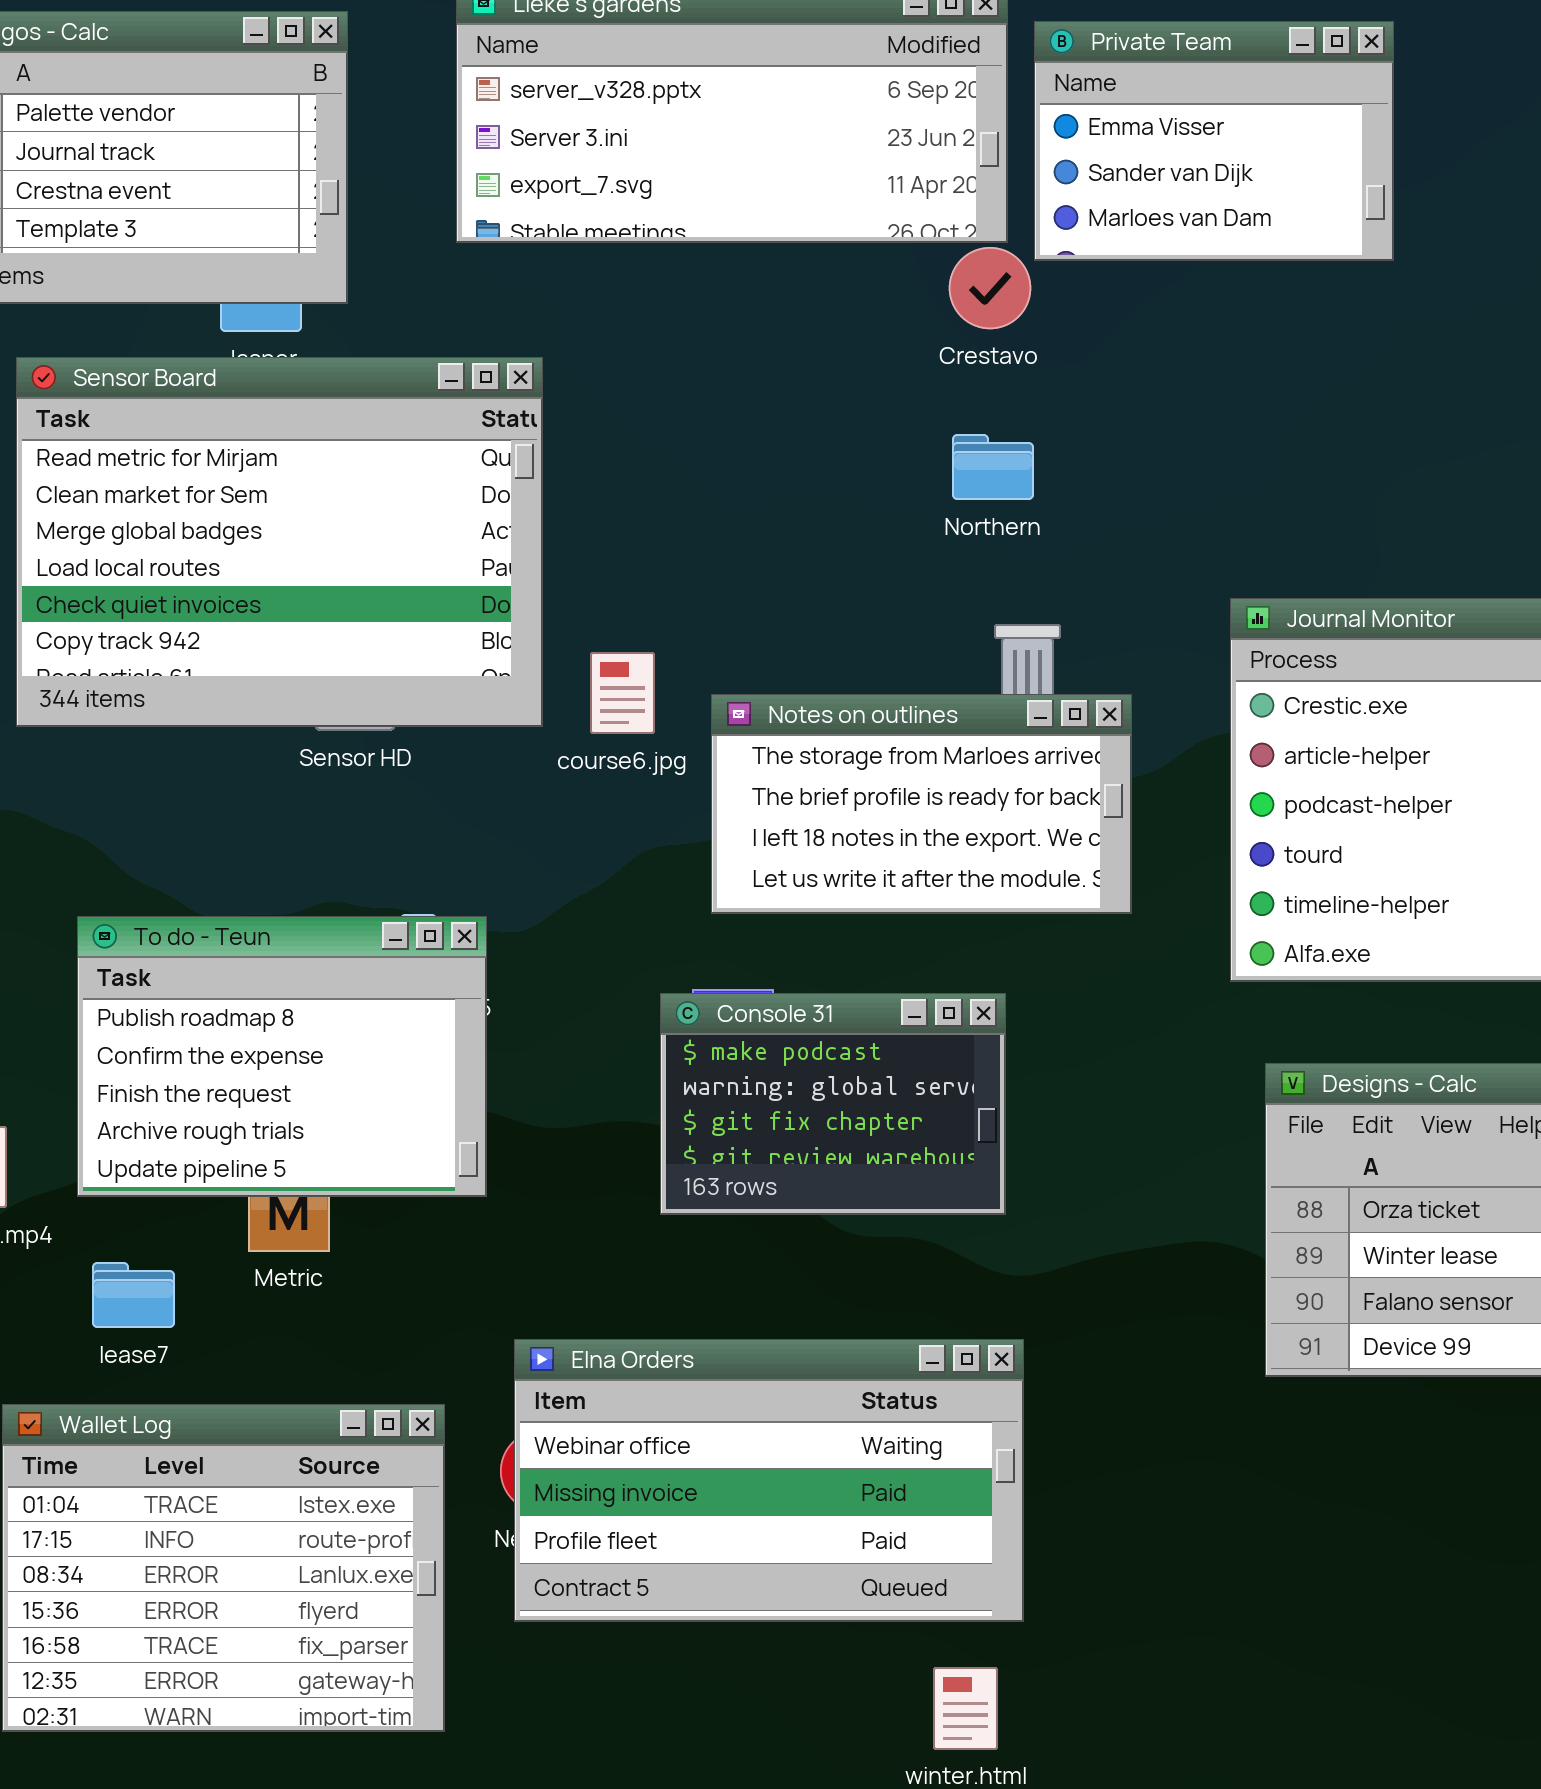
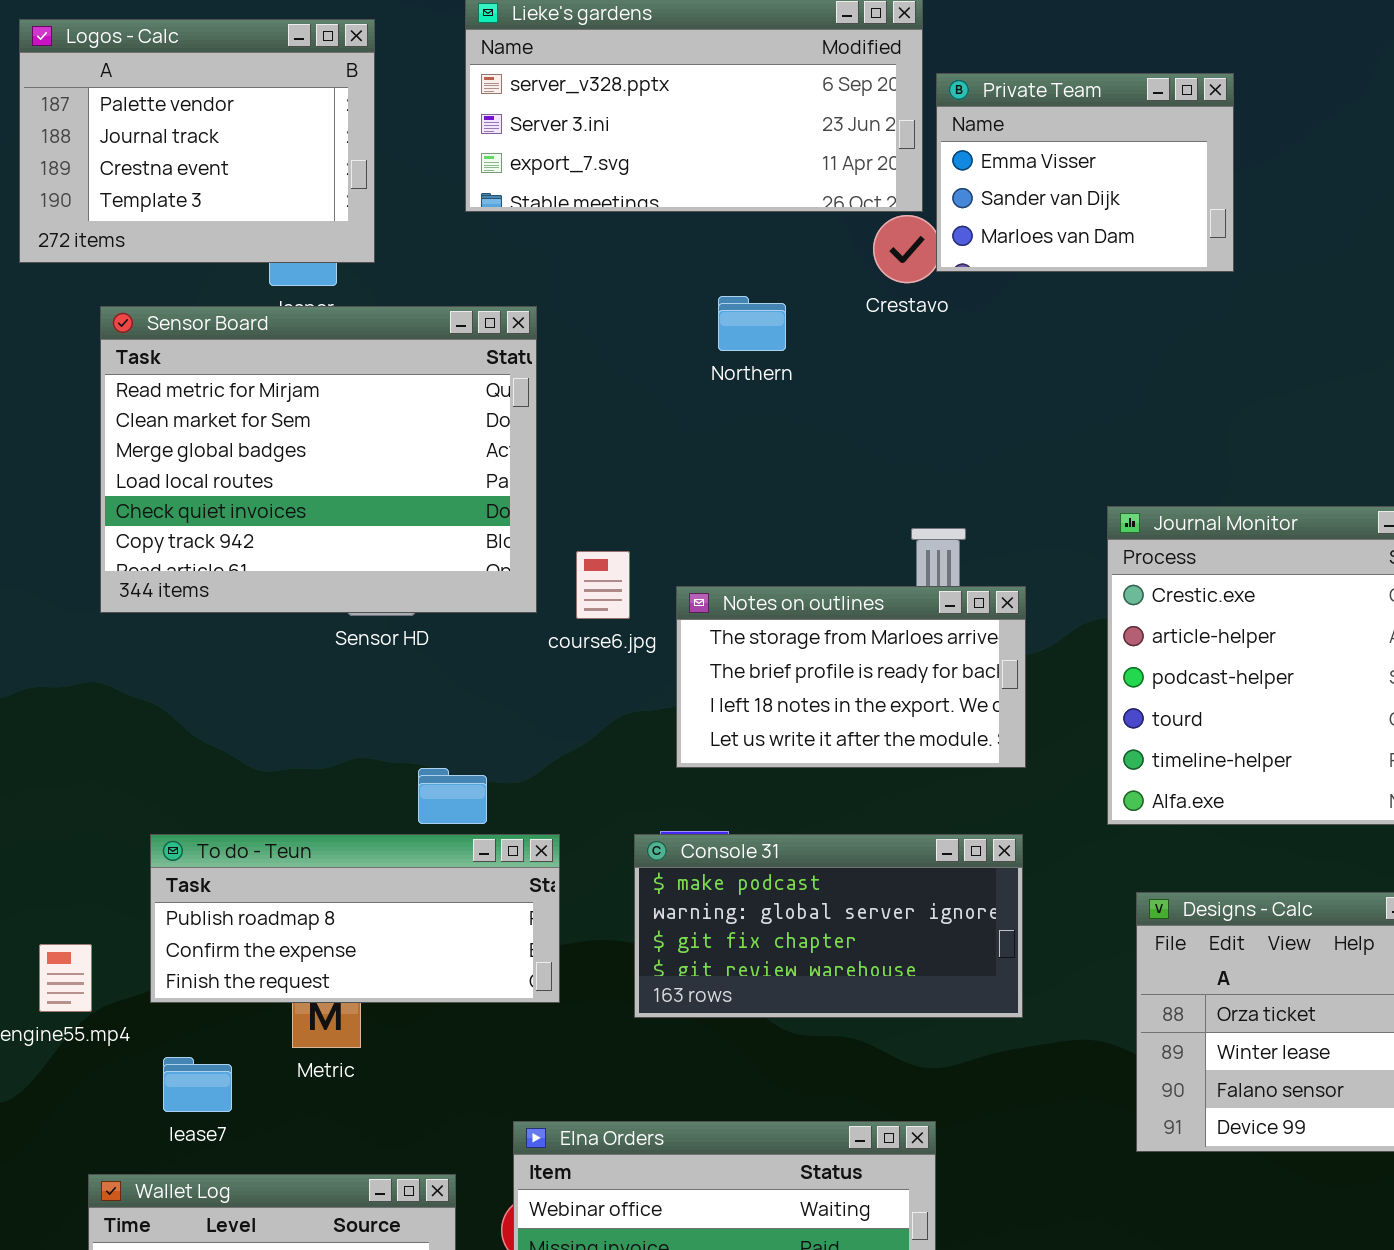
Private Team: [1034,21,1394,261] -> [936,73,1234,272], moved
Northern: [952,434,1034,500] -> [718,296,786,351], moved
To do - Teun: [77,916,487,1197] -> [150,834,560,1003], resized
Console 31: [660,993,1006,1215] -> [634,834,1023,1018], resized

